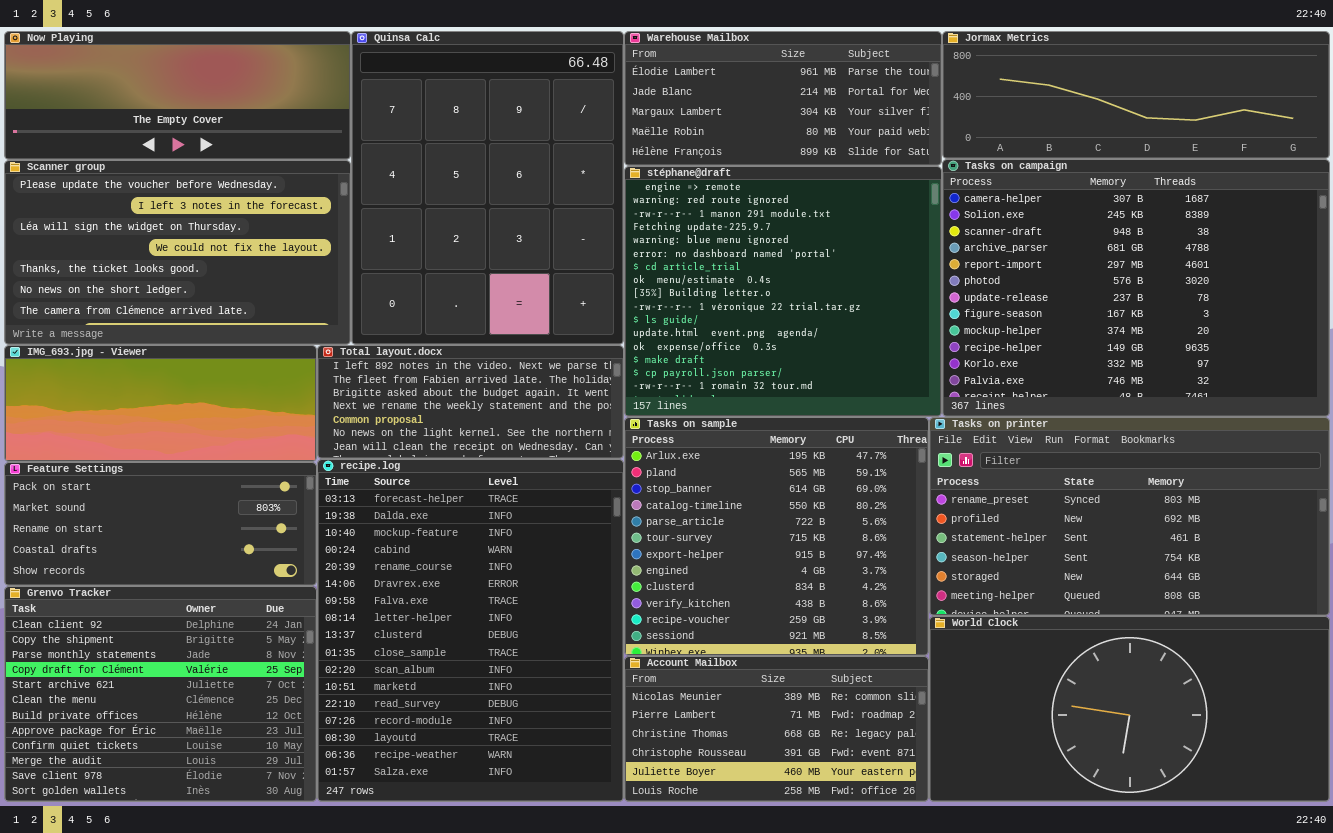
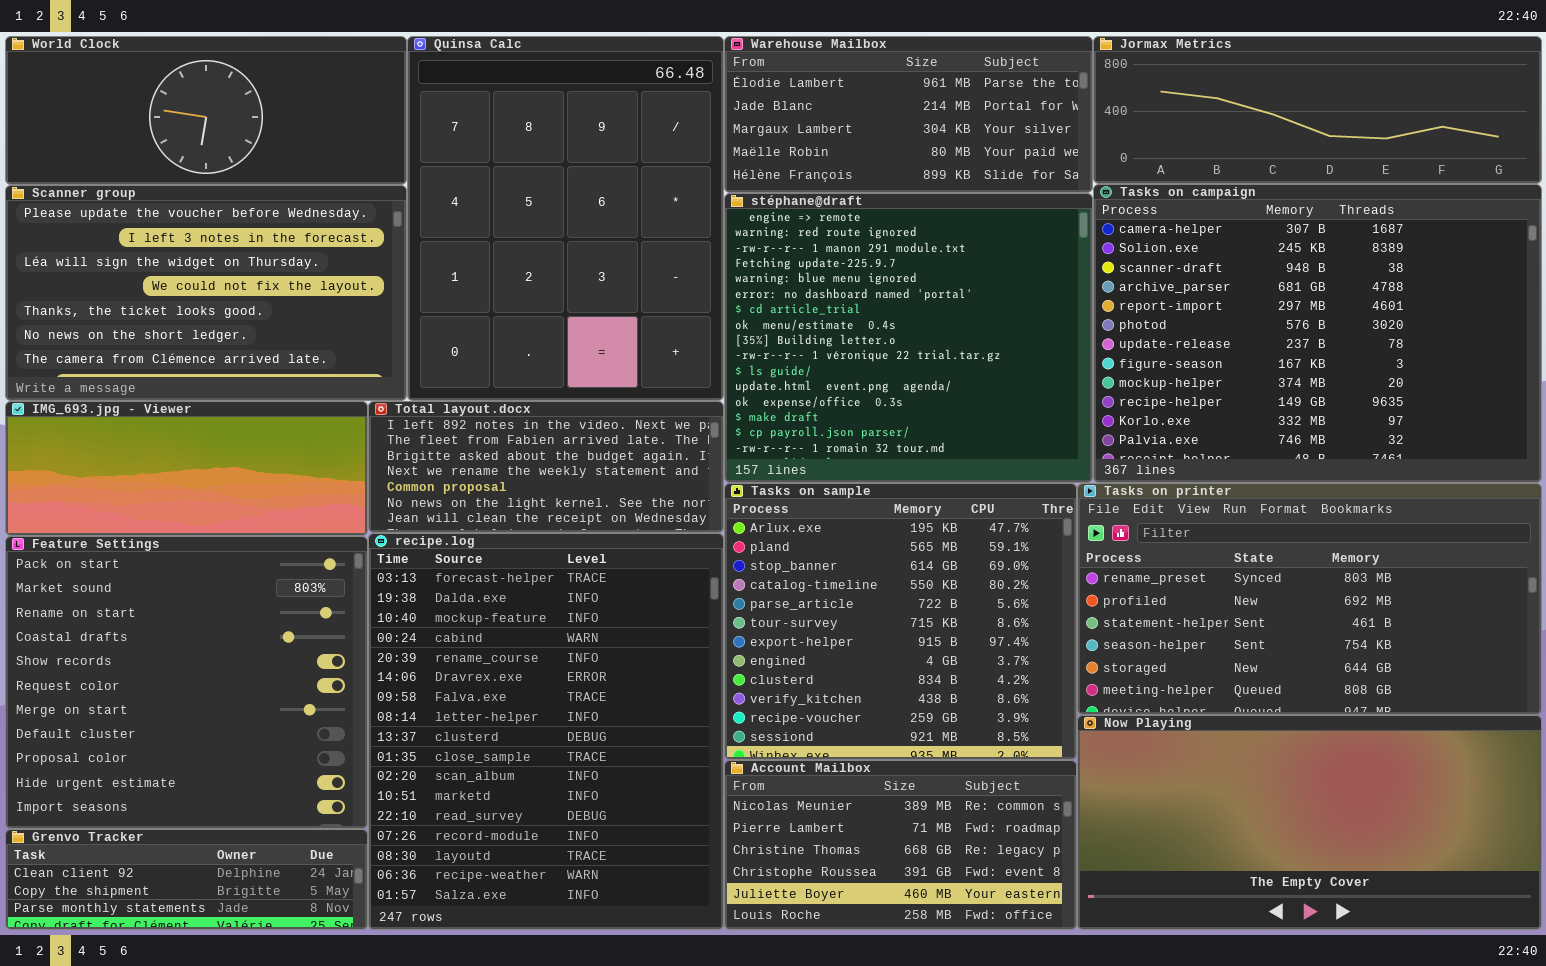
Now Playing: [4,31,351,160] -> [1077,715,1542,930], moved, resized
Feature Settings: [4,462,317,586] -> [5,536,368,829], resized
Grenvo Tracker: [4,586,317,802] -> [5,829,368,930], resized
World Clock: [929,616,1330,802] -> [5,36,407,185], moved, resized

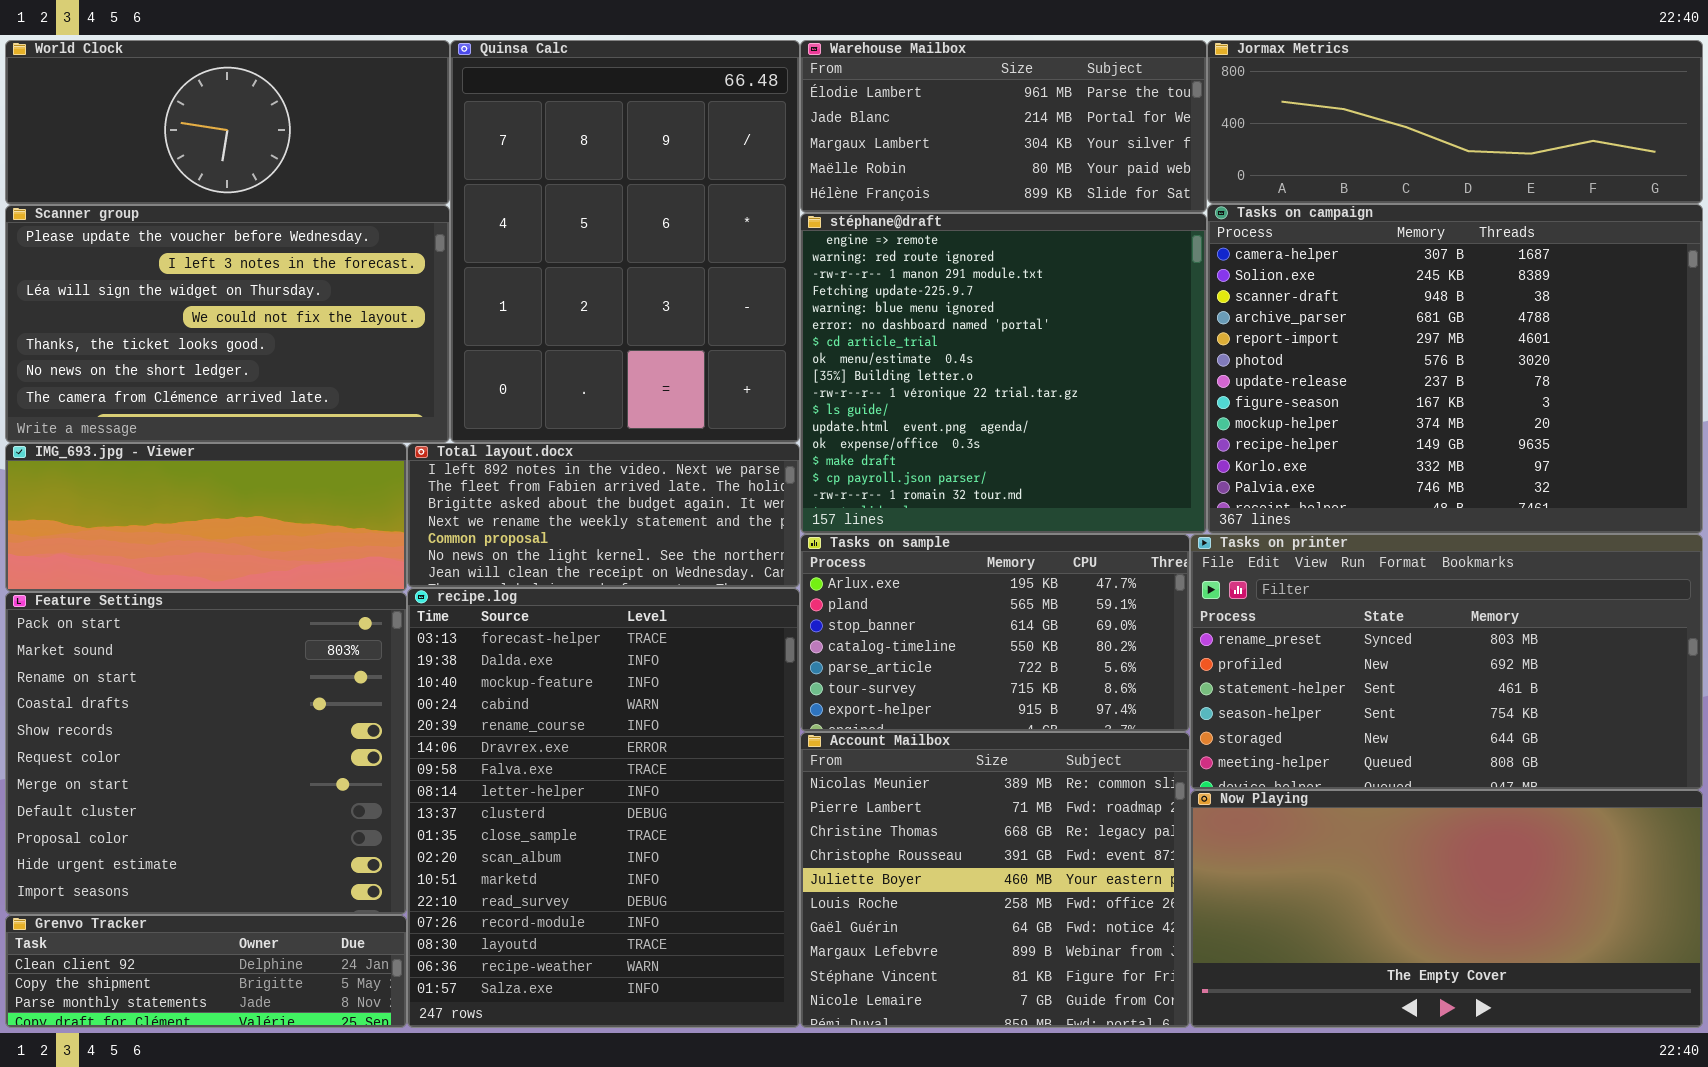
Tasks on sample: [724,483,1077,760] -> [800,534,1190,732], resized
Account Mailbox: [724,760,1077,930] -> [800,732,1190,1028], resized

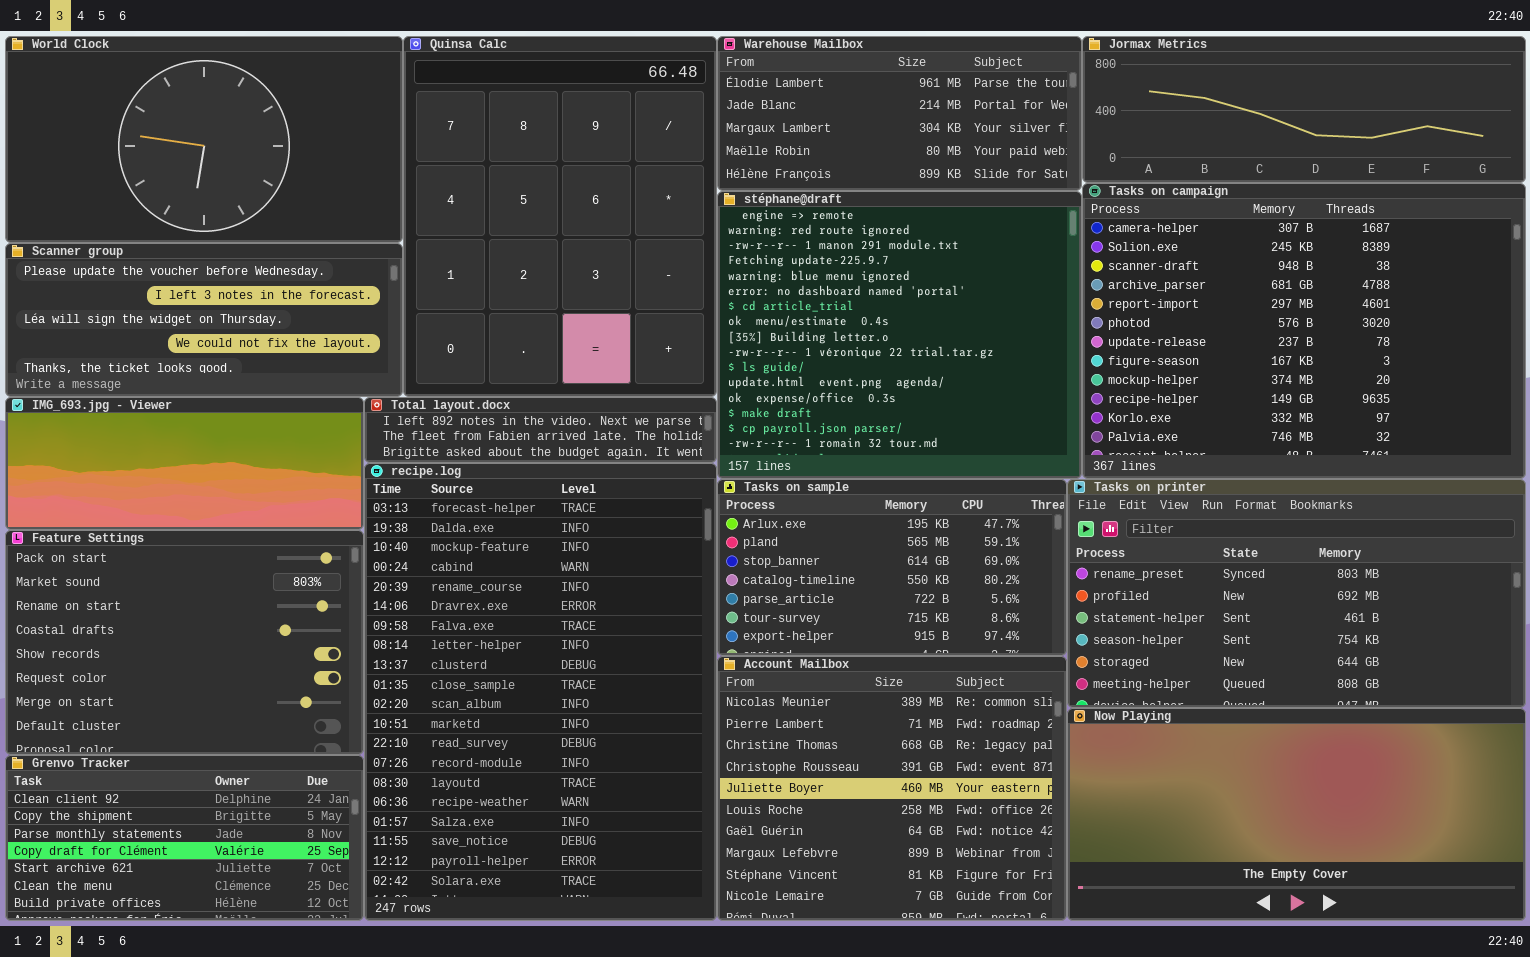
World Clock: [5,40,450,205] -> [5,36,403,243], resized
Scanner group: [5,205,450,443] -> [5,243,403,397], resized
Total layout.docx: [407,443,800,588] -> [364,397,717,463], resized
recipe.log: [407,588,800,1028] -> [364,463,717,921], resized
Feature Settings: [5,592,407,915] -> [5,530,364,755], resized
Grenvo Tracker: [5,915,407,1028] -> [5,755,364,921], resized

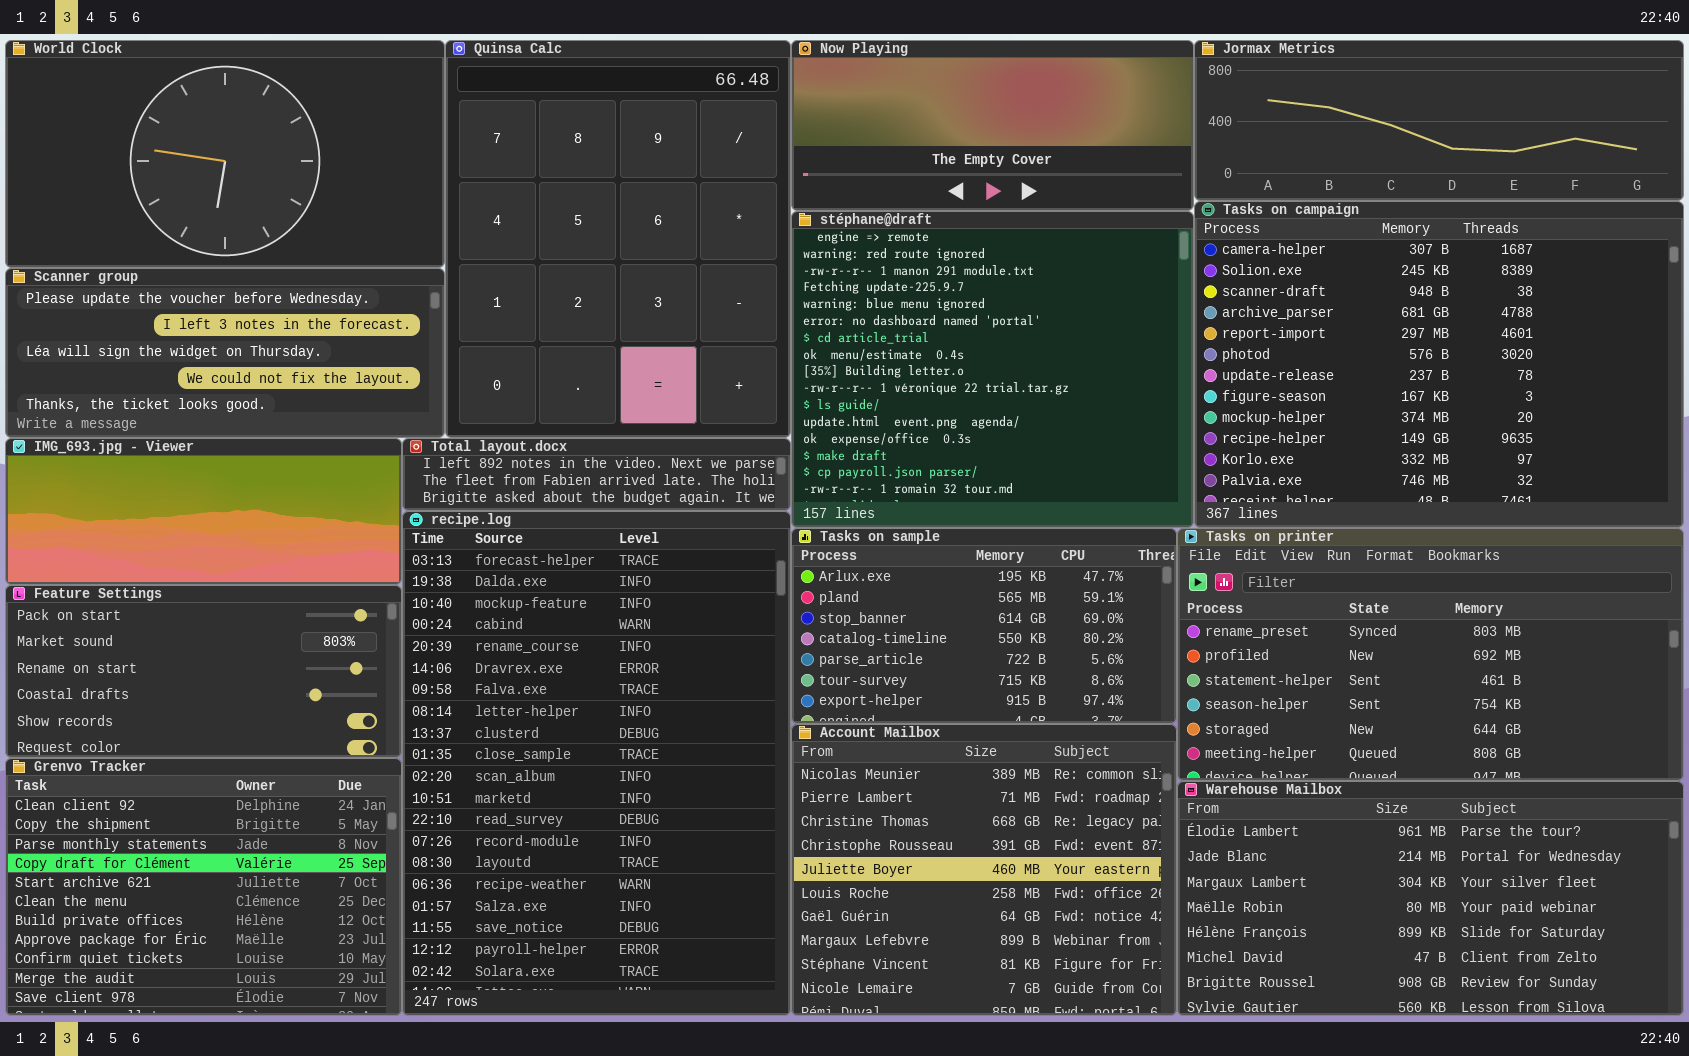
Warehouse Mailbox: [717,36,1082,191] -> [1177,781,1684,1016], moved, resized
Feature Settings: [5,530,364,755] -> [5,585,402,758], resized
Now Playing: [1067,708,1526,921] -> [791,40,1194,211], moved, resized
Grenvo Tracker: [5,755,364,921] -> [5,758,402,1016], resized

